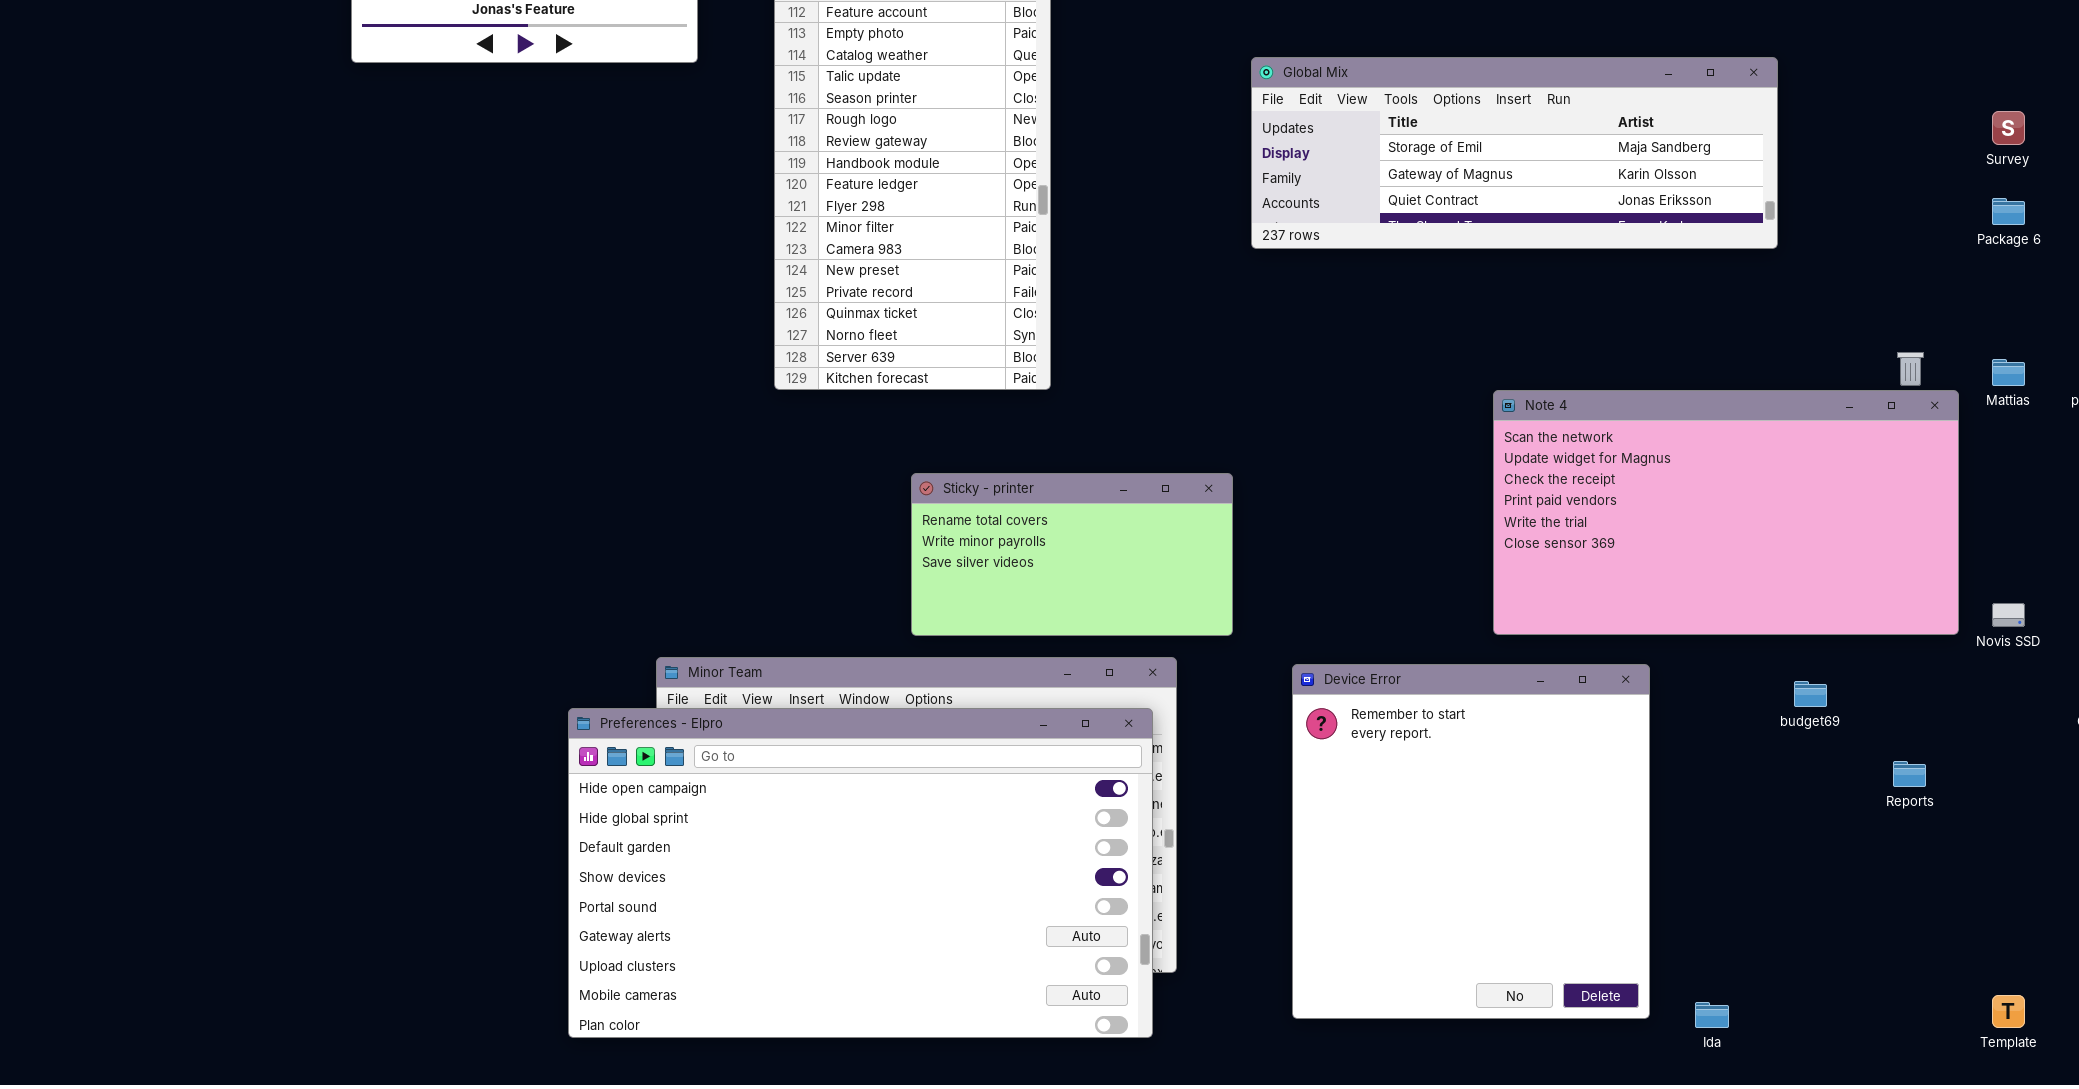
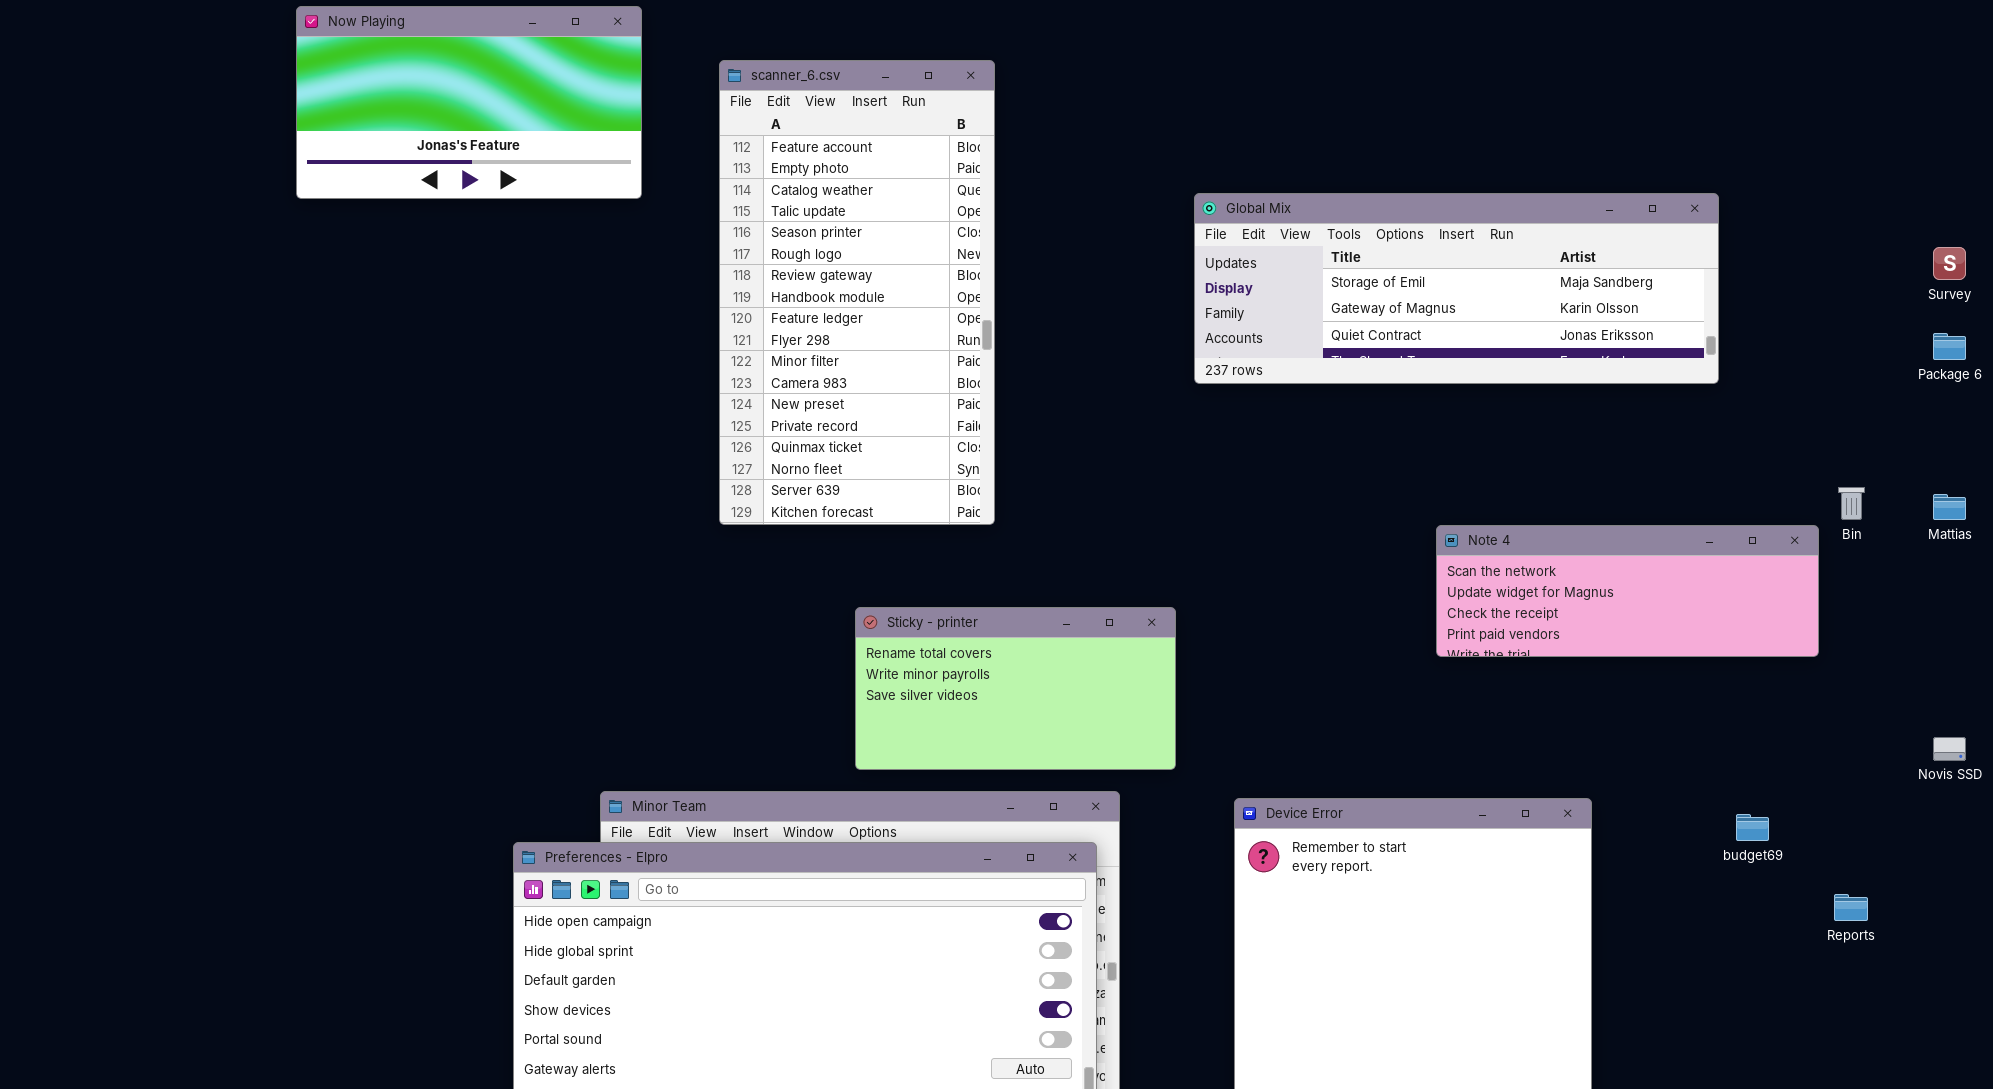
Note 4: [1493,390,1959,635] -> [1436,525,1819,657], resized

